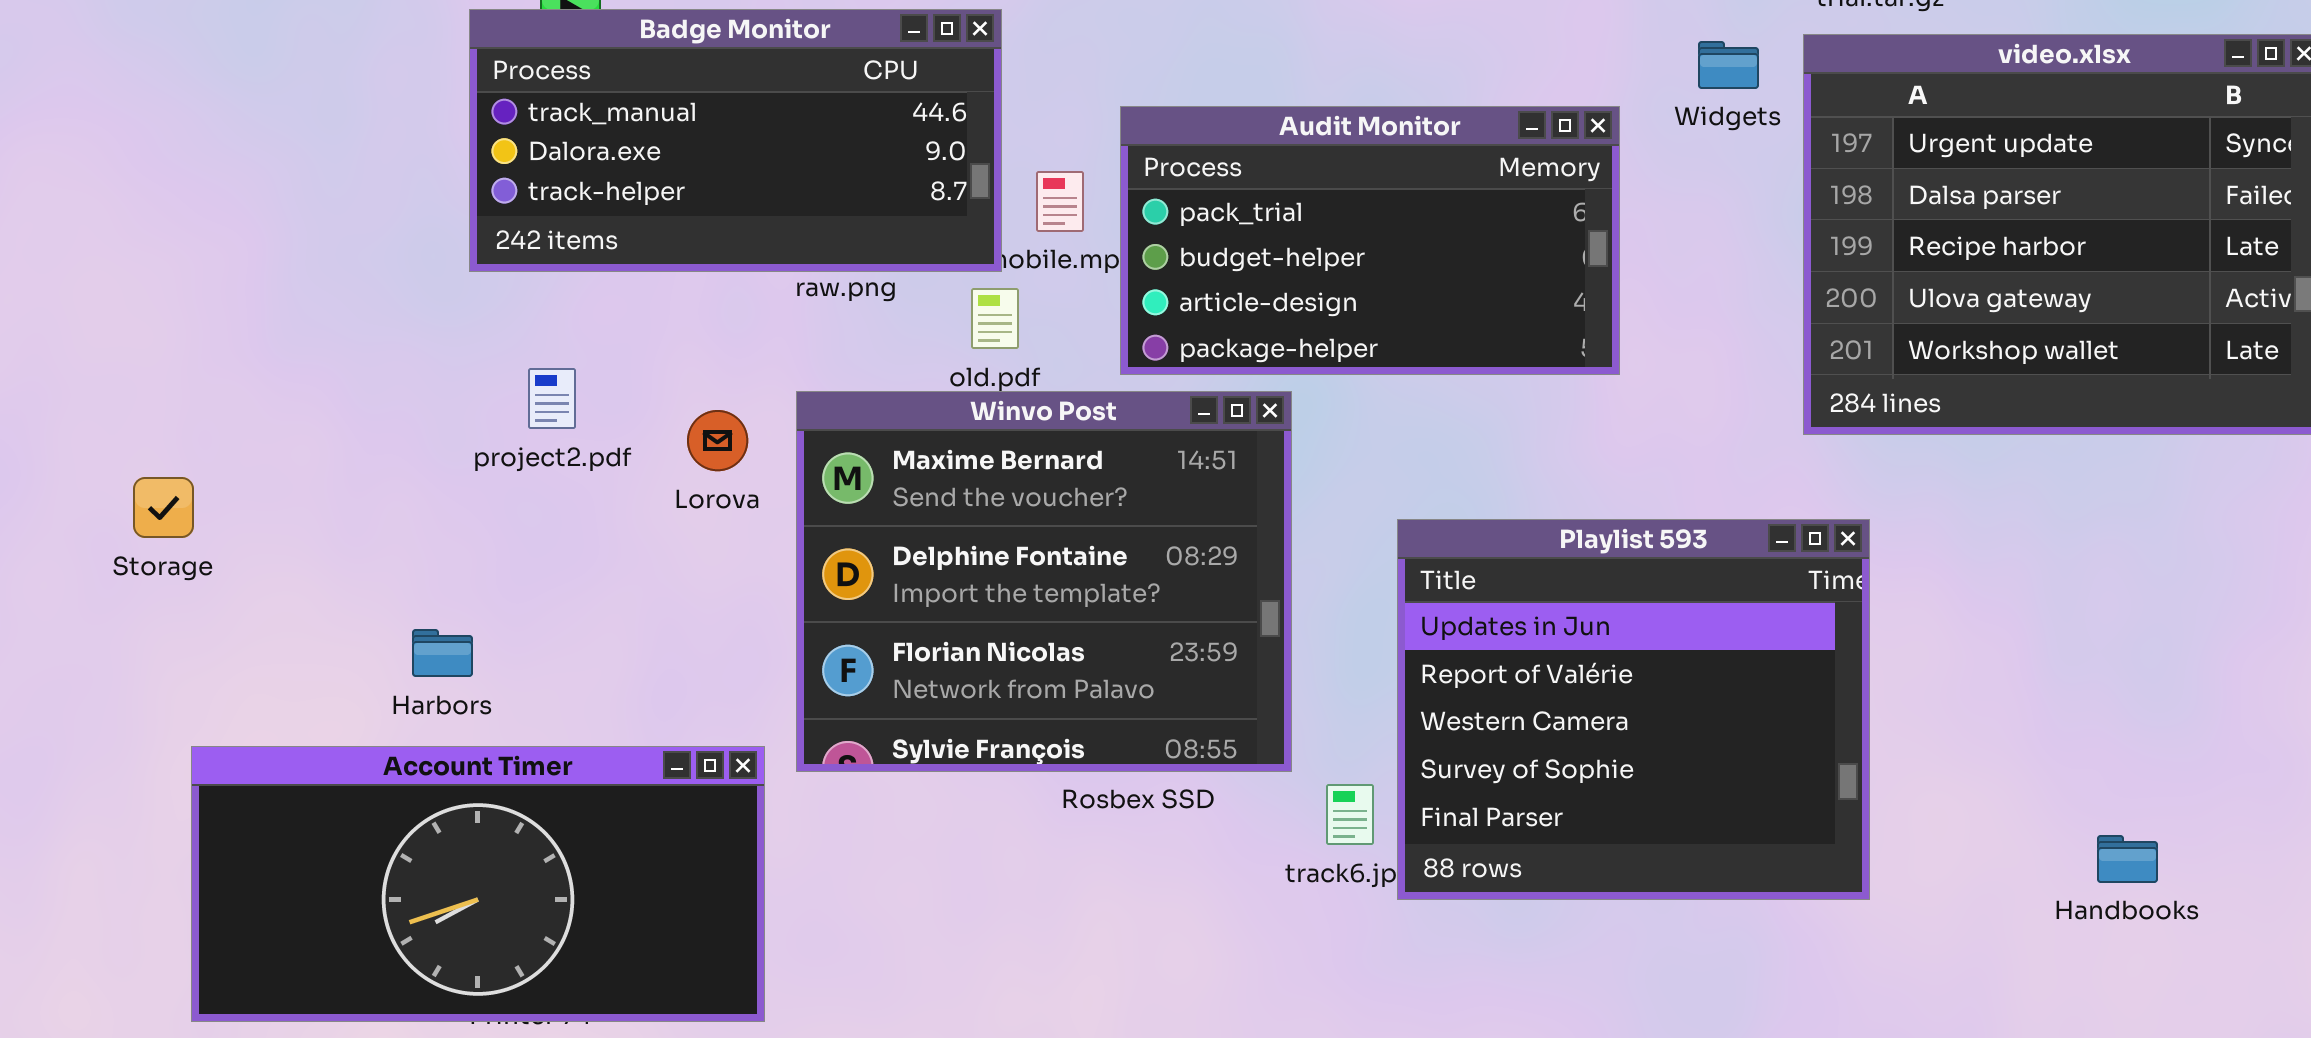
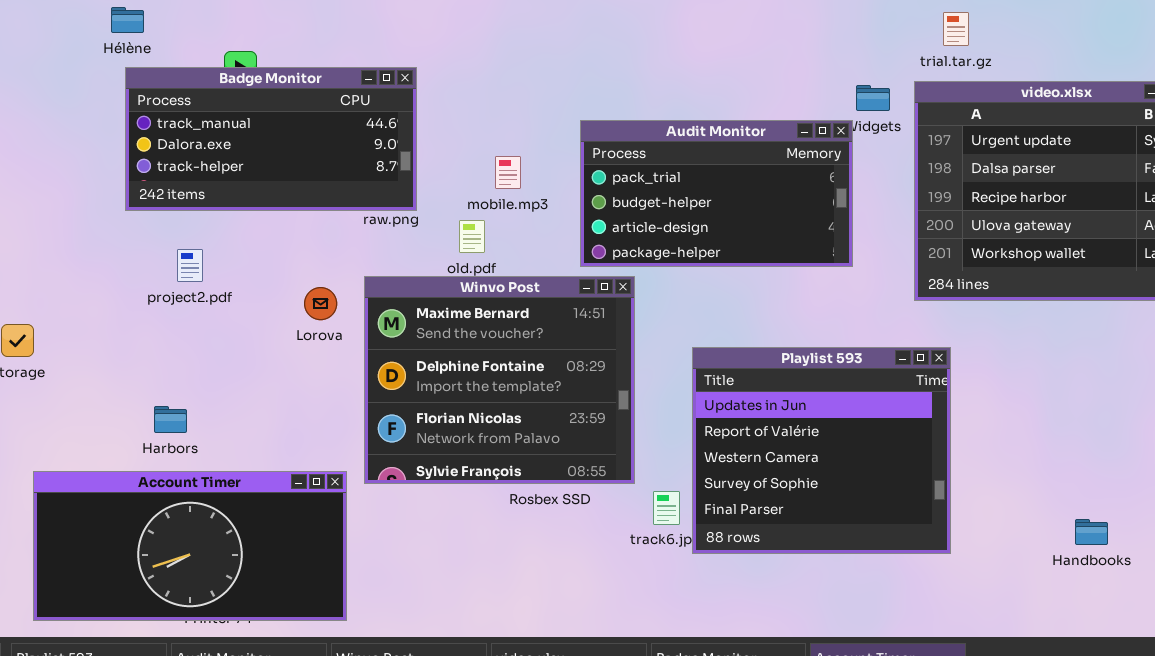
Badge Monitor: [469,9,1002,272] -> [125,67,417,211], moved
Audit Monitor: [1120,106,1620,375] -> [580,120,853,267], moved
project2.pdf: [528,368,576,429] -> [177,249,203,282], moved

